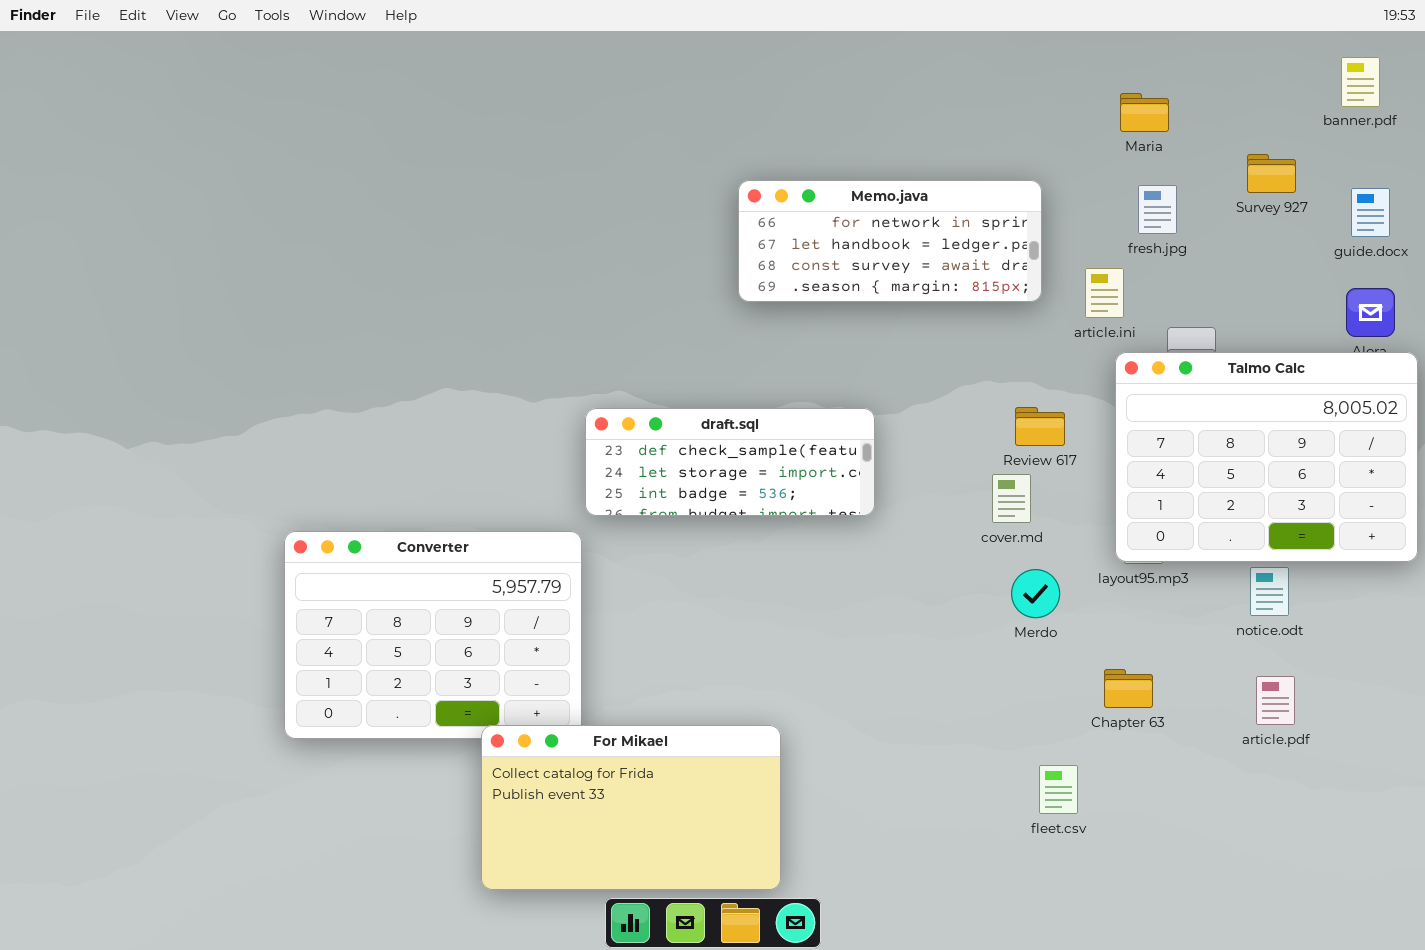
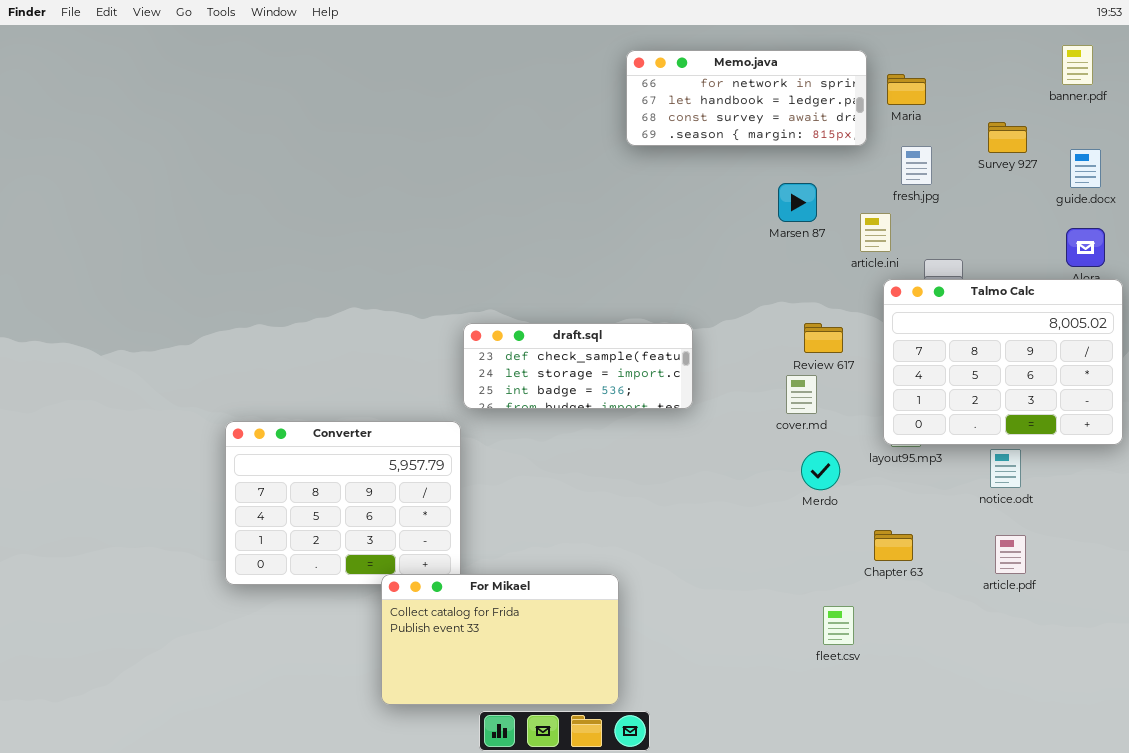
Memo.java: [738,180,1042,302] -> [626,50,867,146], moved

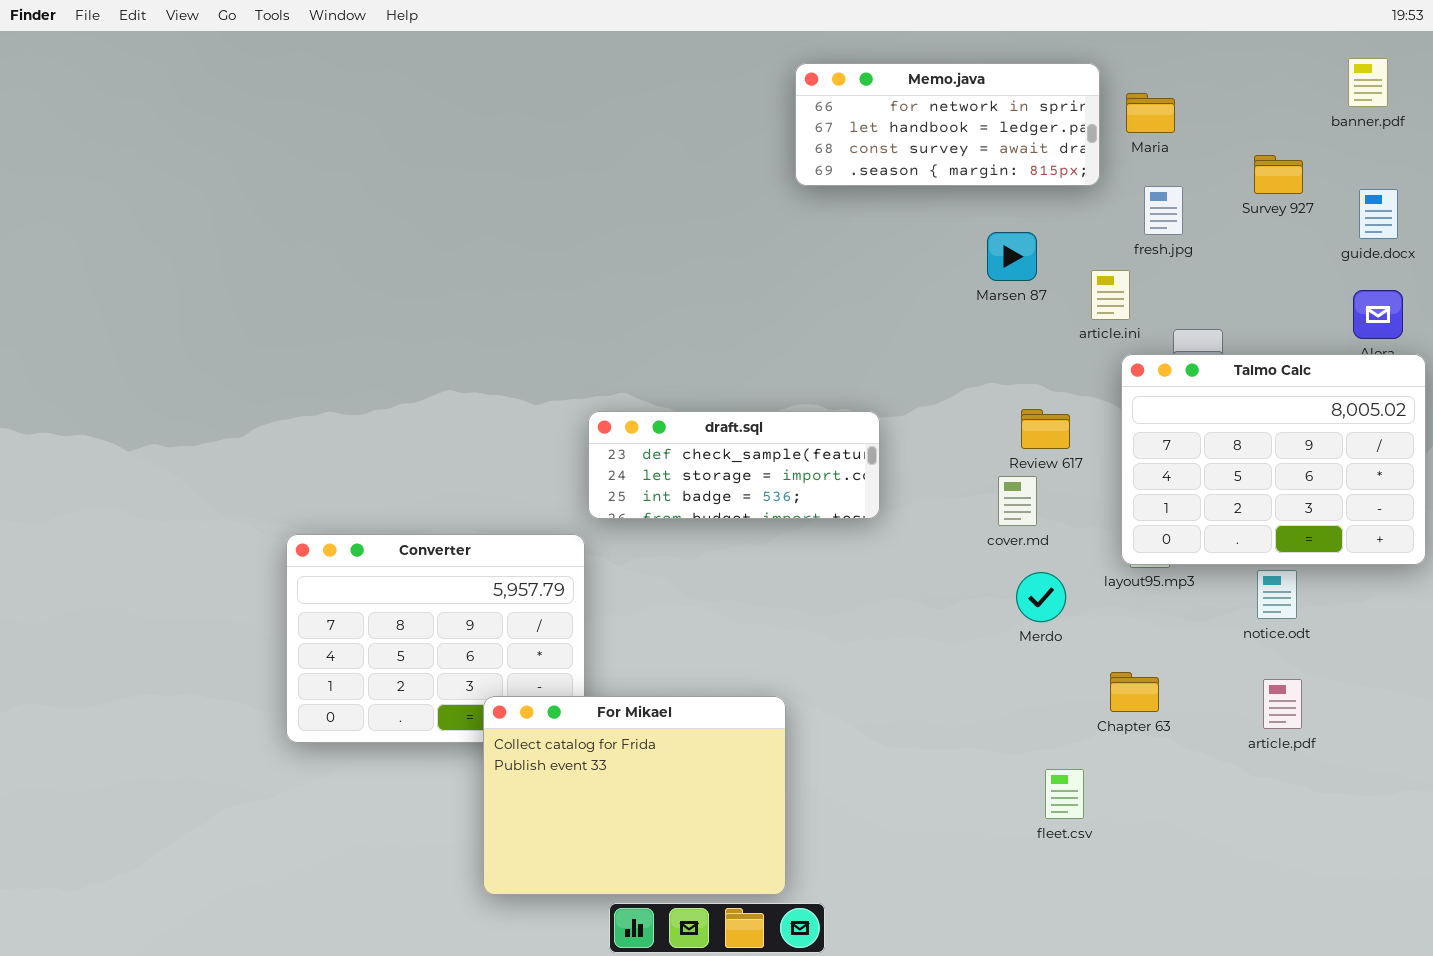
For Mikael: [381,574,619,705] -> [483,696,786,895], resized

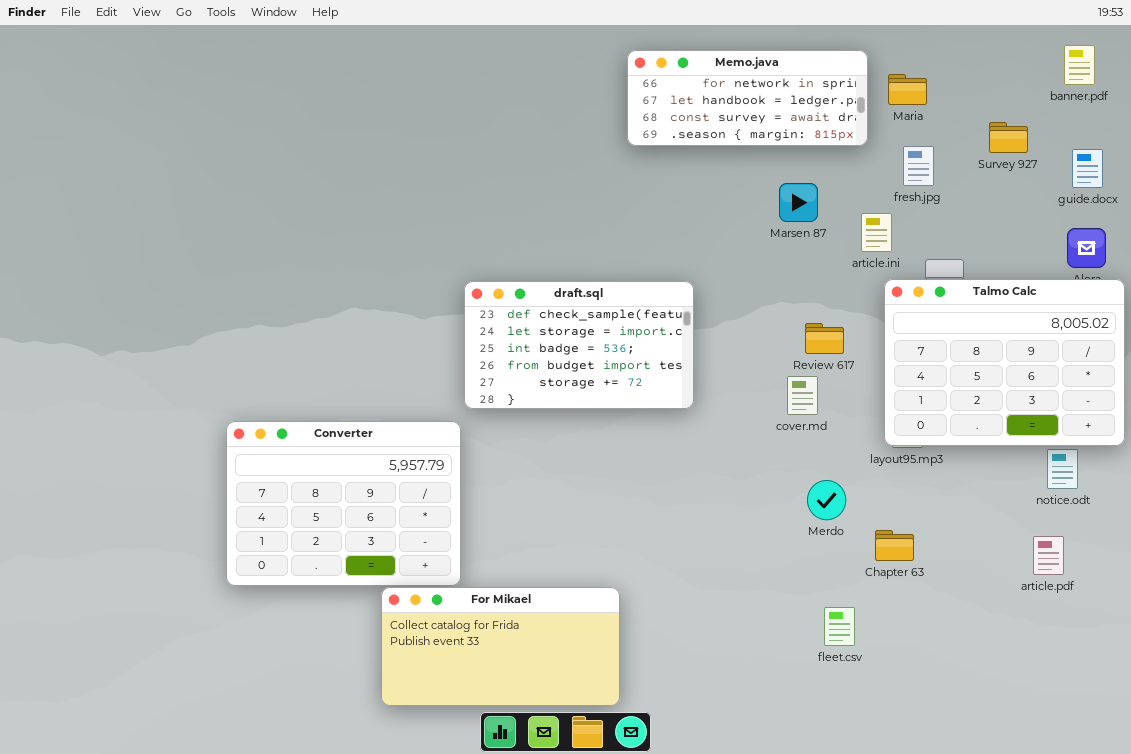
draft.sql: [588,411,880,519] -> [464,281,694,409], resized
notice.odt: [1257,570,1297,619] -> [1047,449,1078,489], moved
Merdo: [1016,572,1066,622] -> [807,480,846,520], moved
article.pdf: [1263,679,1302,729] -> [1033,536,1064,575], moved
For Mikael: [483,696,786,895] -> [381,587,620,706], resized

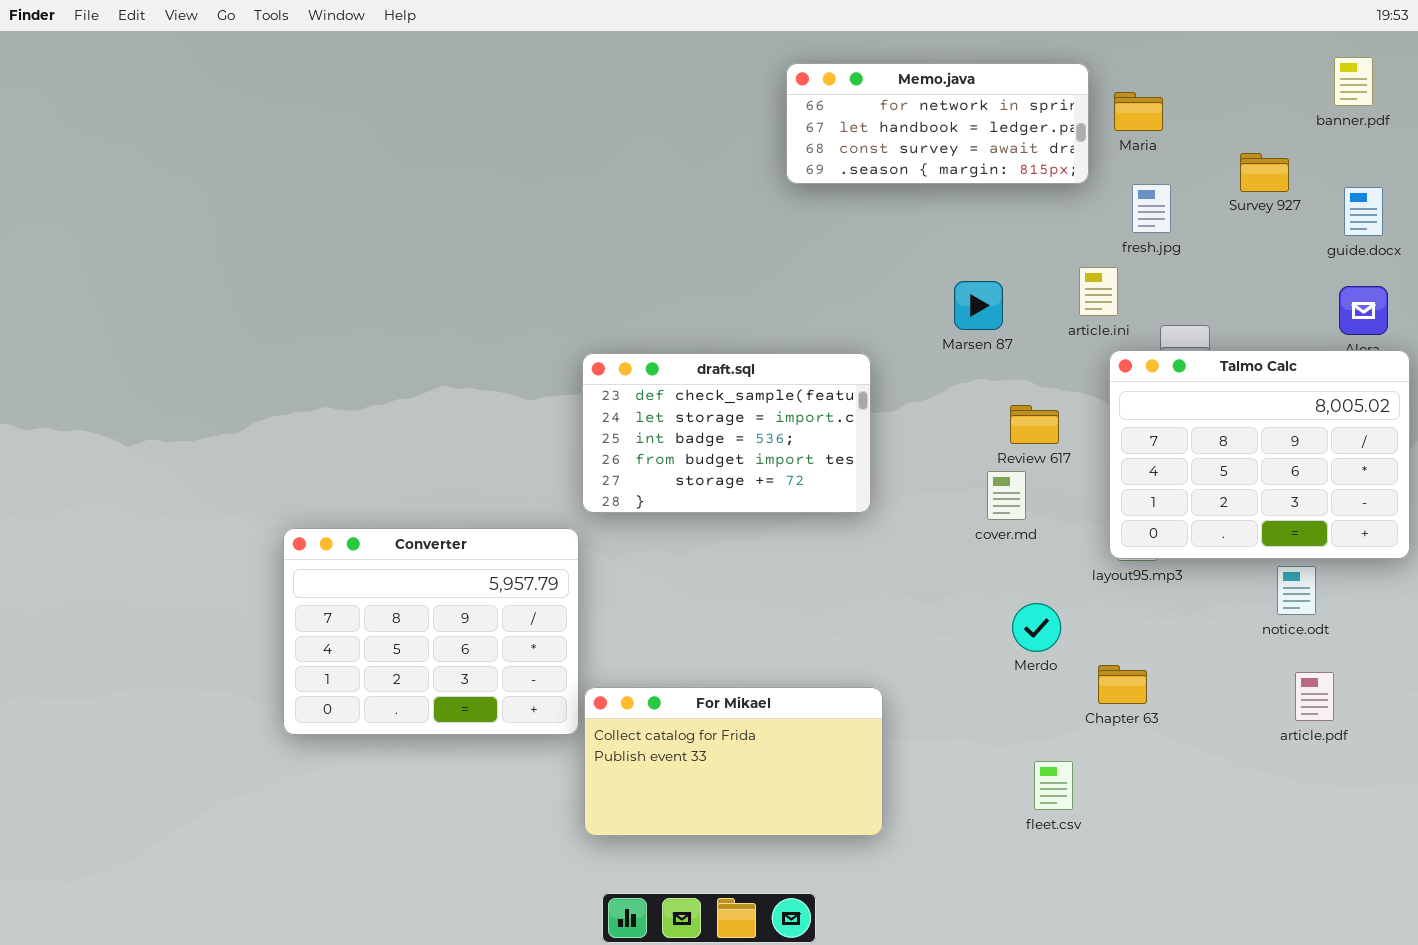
Marsen 87: [779,183,818,222] -> [954,281,1003,330], moved
notice.odt: [1047,449,1078,489] -> [1277,566,1316,615], moved
For Mikael: [381,587,620,706] -> [584,687,883,836], moved

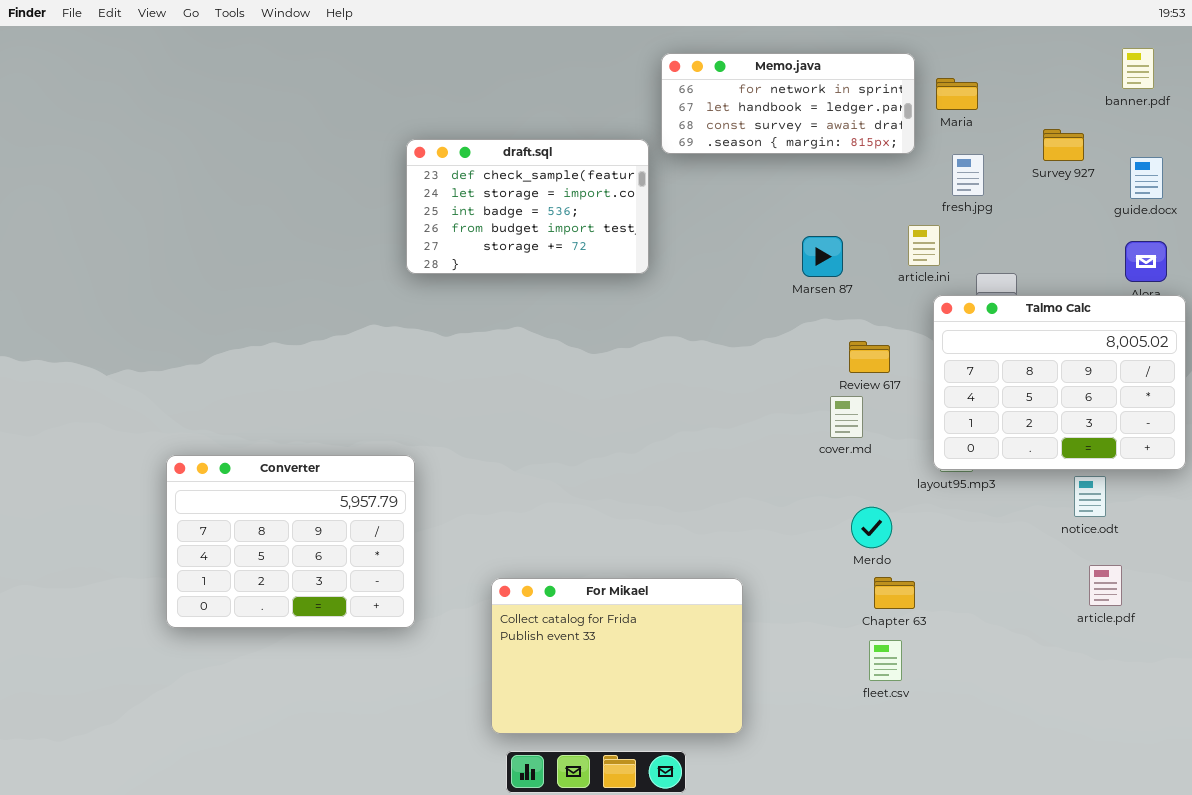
draft.sql: [582,353,871,513] -> [406,139,649,274], moved
Converter: [283,528,579,735] -> [166,455,415,628], moved
Chapter 63: [1098,665,1147,704] -> [874,577,915,609], moved
For Mikael: [584,687,883,836] -> [491,578,743,734], resized

